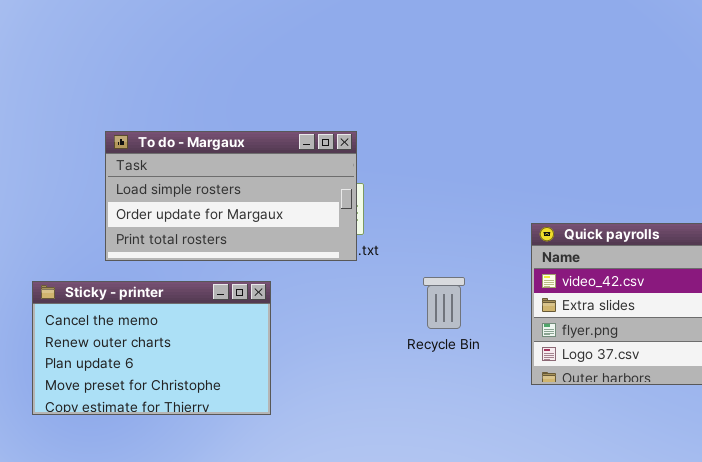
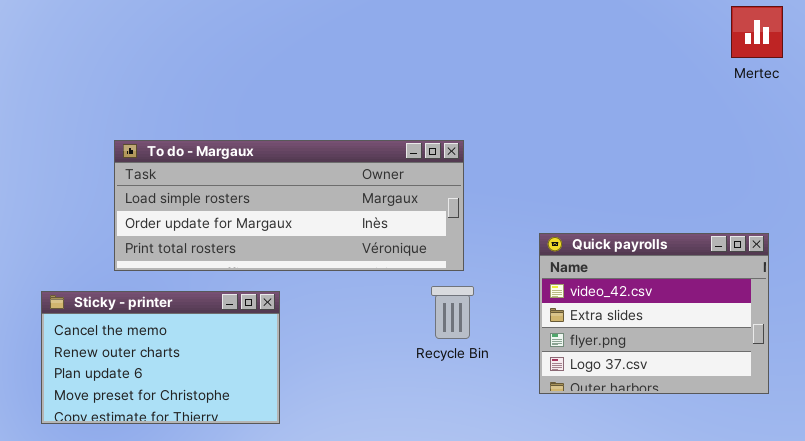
To do - Margaux: [105,131,357,261] -> [114,140,464,271], resized

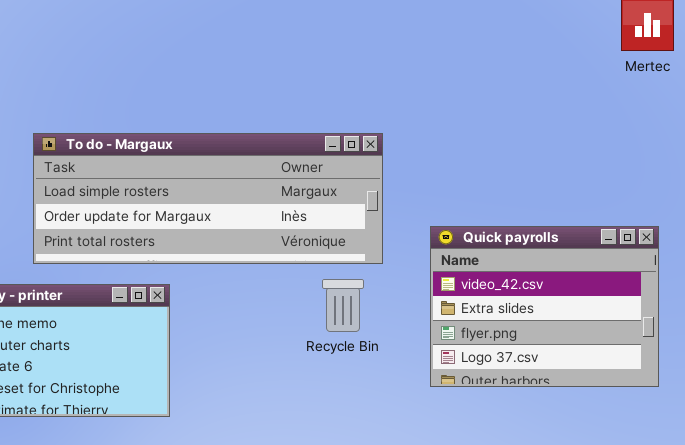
To do - Margaux: [114,140,464,271] -> [33,133,383,264], moved

